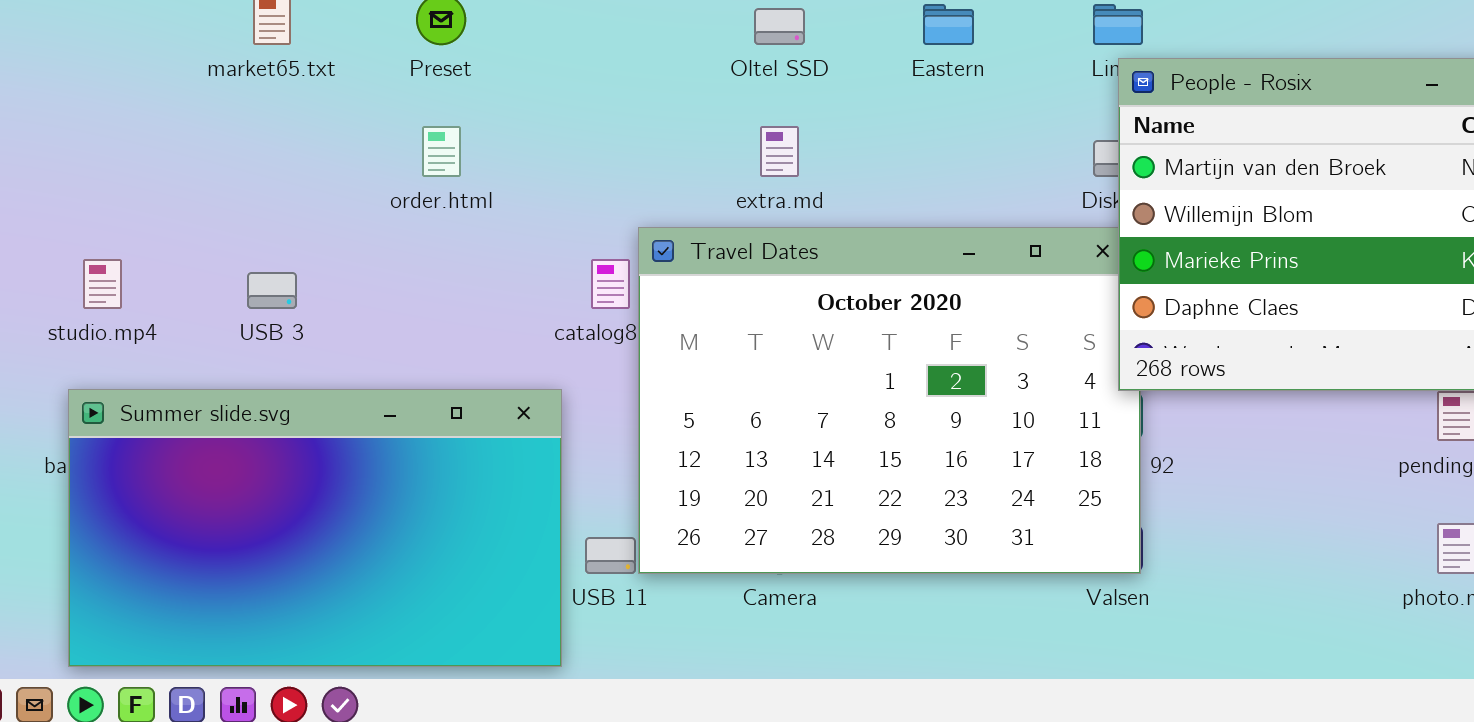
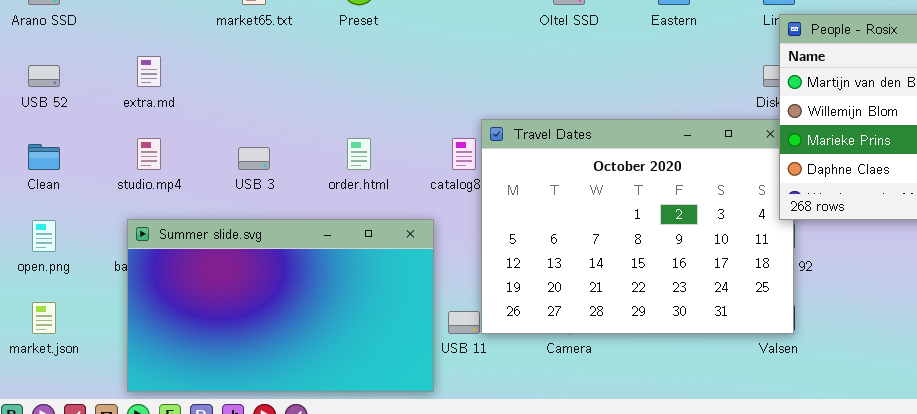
order.html: [422,126,461,177] -> [347,138,371,170], moved
extra.md: [760,126,799,177] -> [137,56,161,87], moved

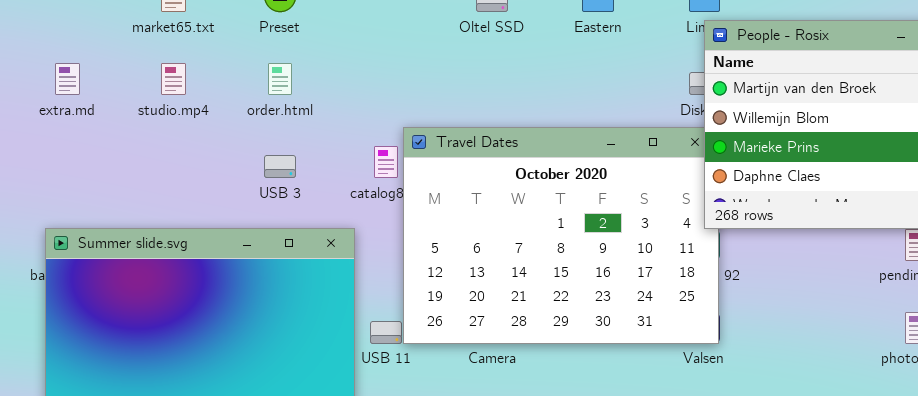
studio.mp4: [137,138,161,170] -> [161,63,186,95], moved
order.html: [347,138,371,170] -> [268,63,292,95], moved
USB 3: [238,147,270,170] -> [264,155,296,178], moved

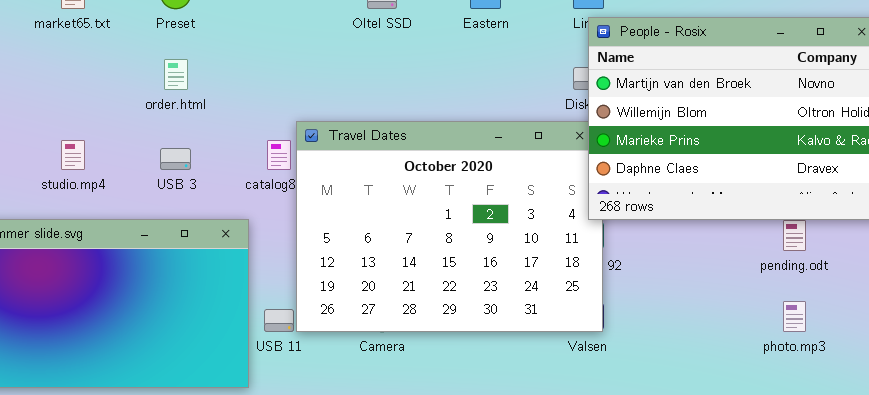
studio.mp4: [161,63,186,95] -> [61,140,85,170], moved

